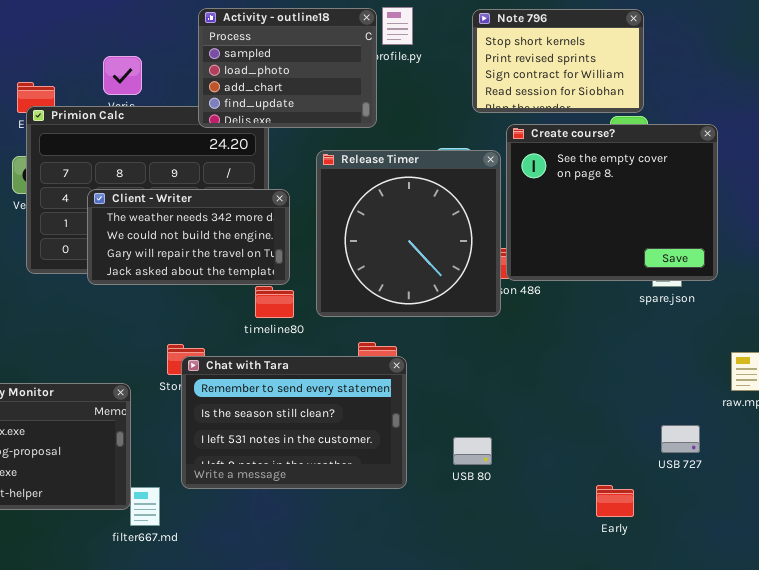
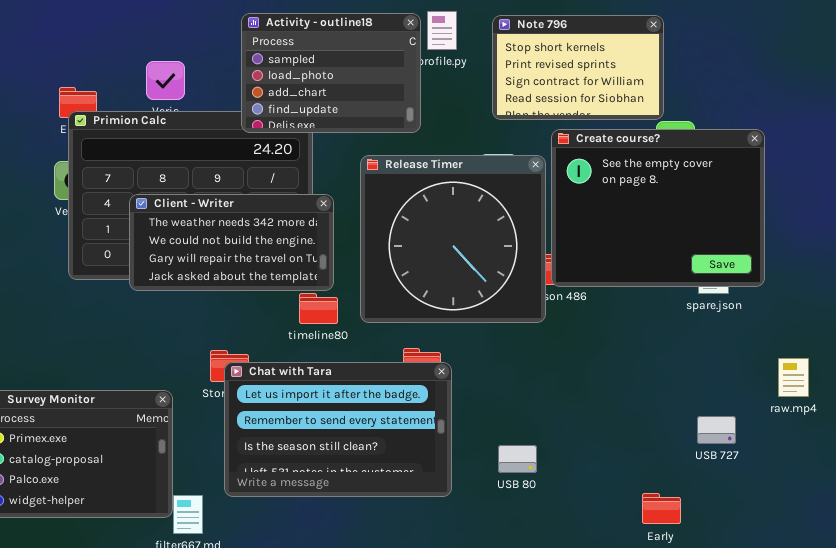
Note 796: [472,9,644,113] -> [492,15,664,120], moved
Chat with Tara: [181,356,407,489] -> [224,362,452,497], scrolled up 1 row
USB 727: [661,425,700,453] -> [697,416,736,444], moved

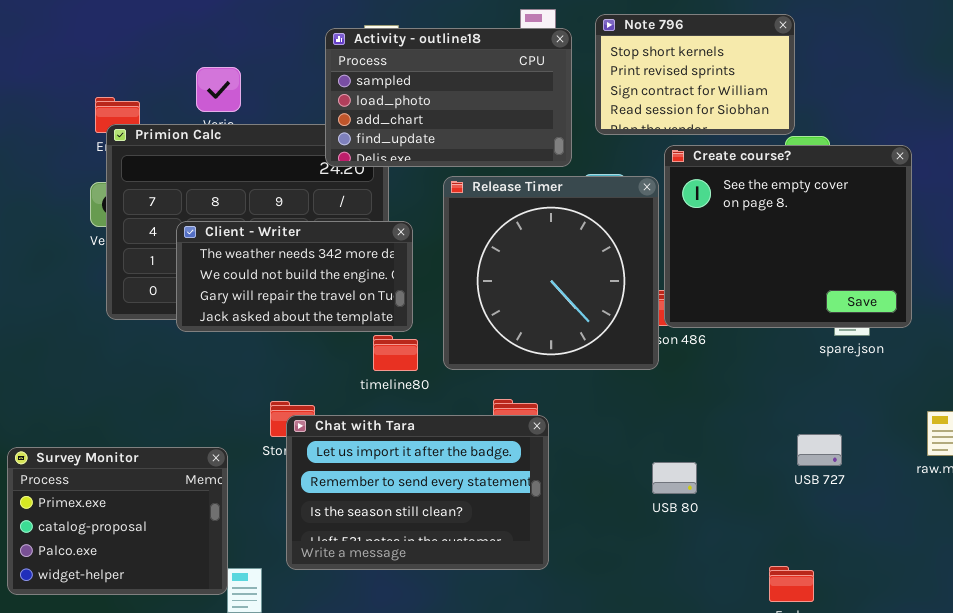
Activity - outline18: [241,13,421,133] -> [325,28,572,167], moved, resized
USB 727: [697,416,736,444] -> [797,434,842,466], moved
USB 80: [498,445,537,473] -> [652,462,697,494], moved

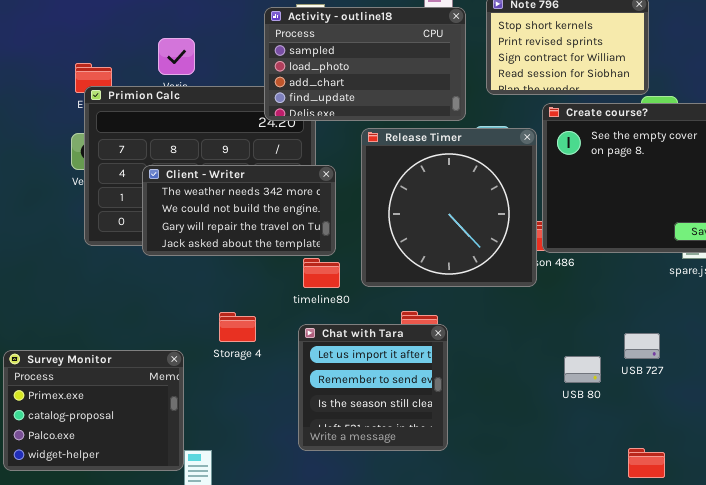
Chat with Tara: [286,415,549,570] -> [298,324,448,451], resized
USB 727: [797,434,842,466] -> [624,333,660,359], moved
USB 80: [652,462,697,494] -> [564,356,601,383], moved

